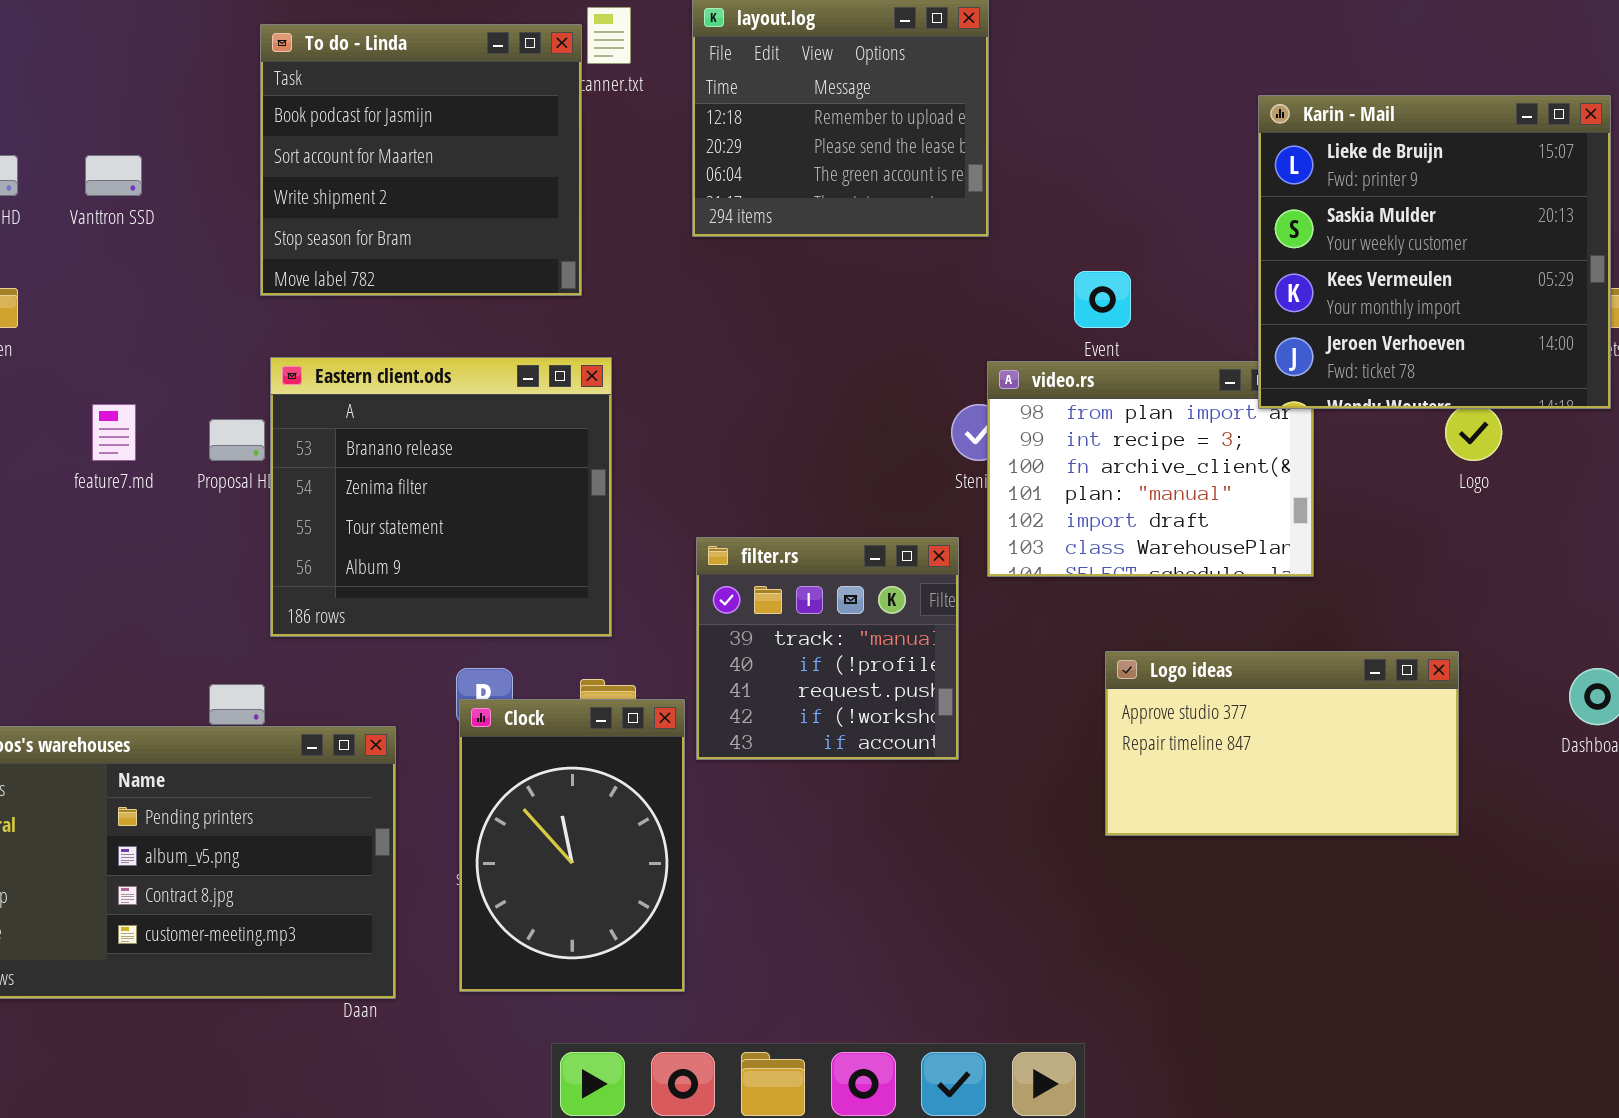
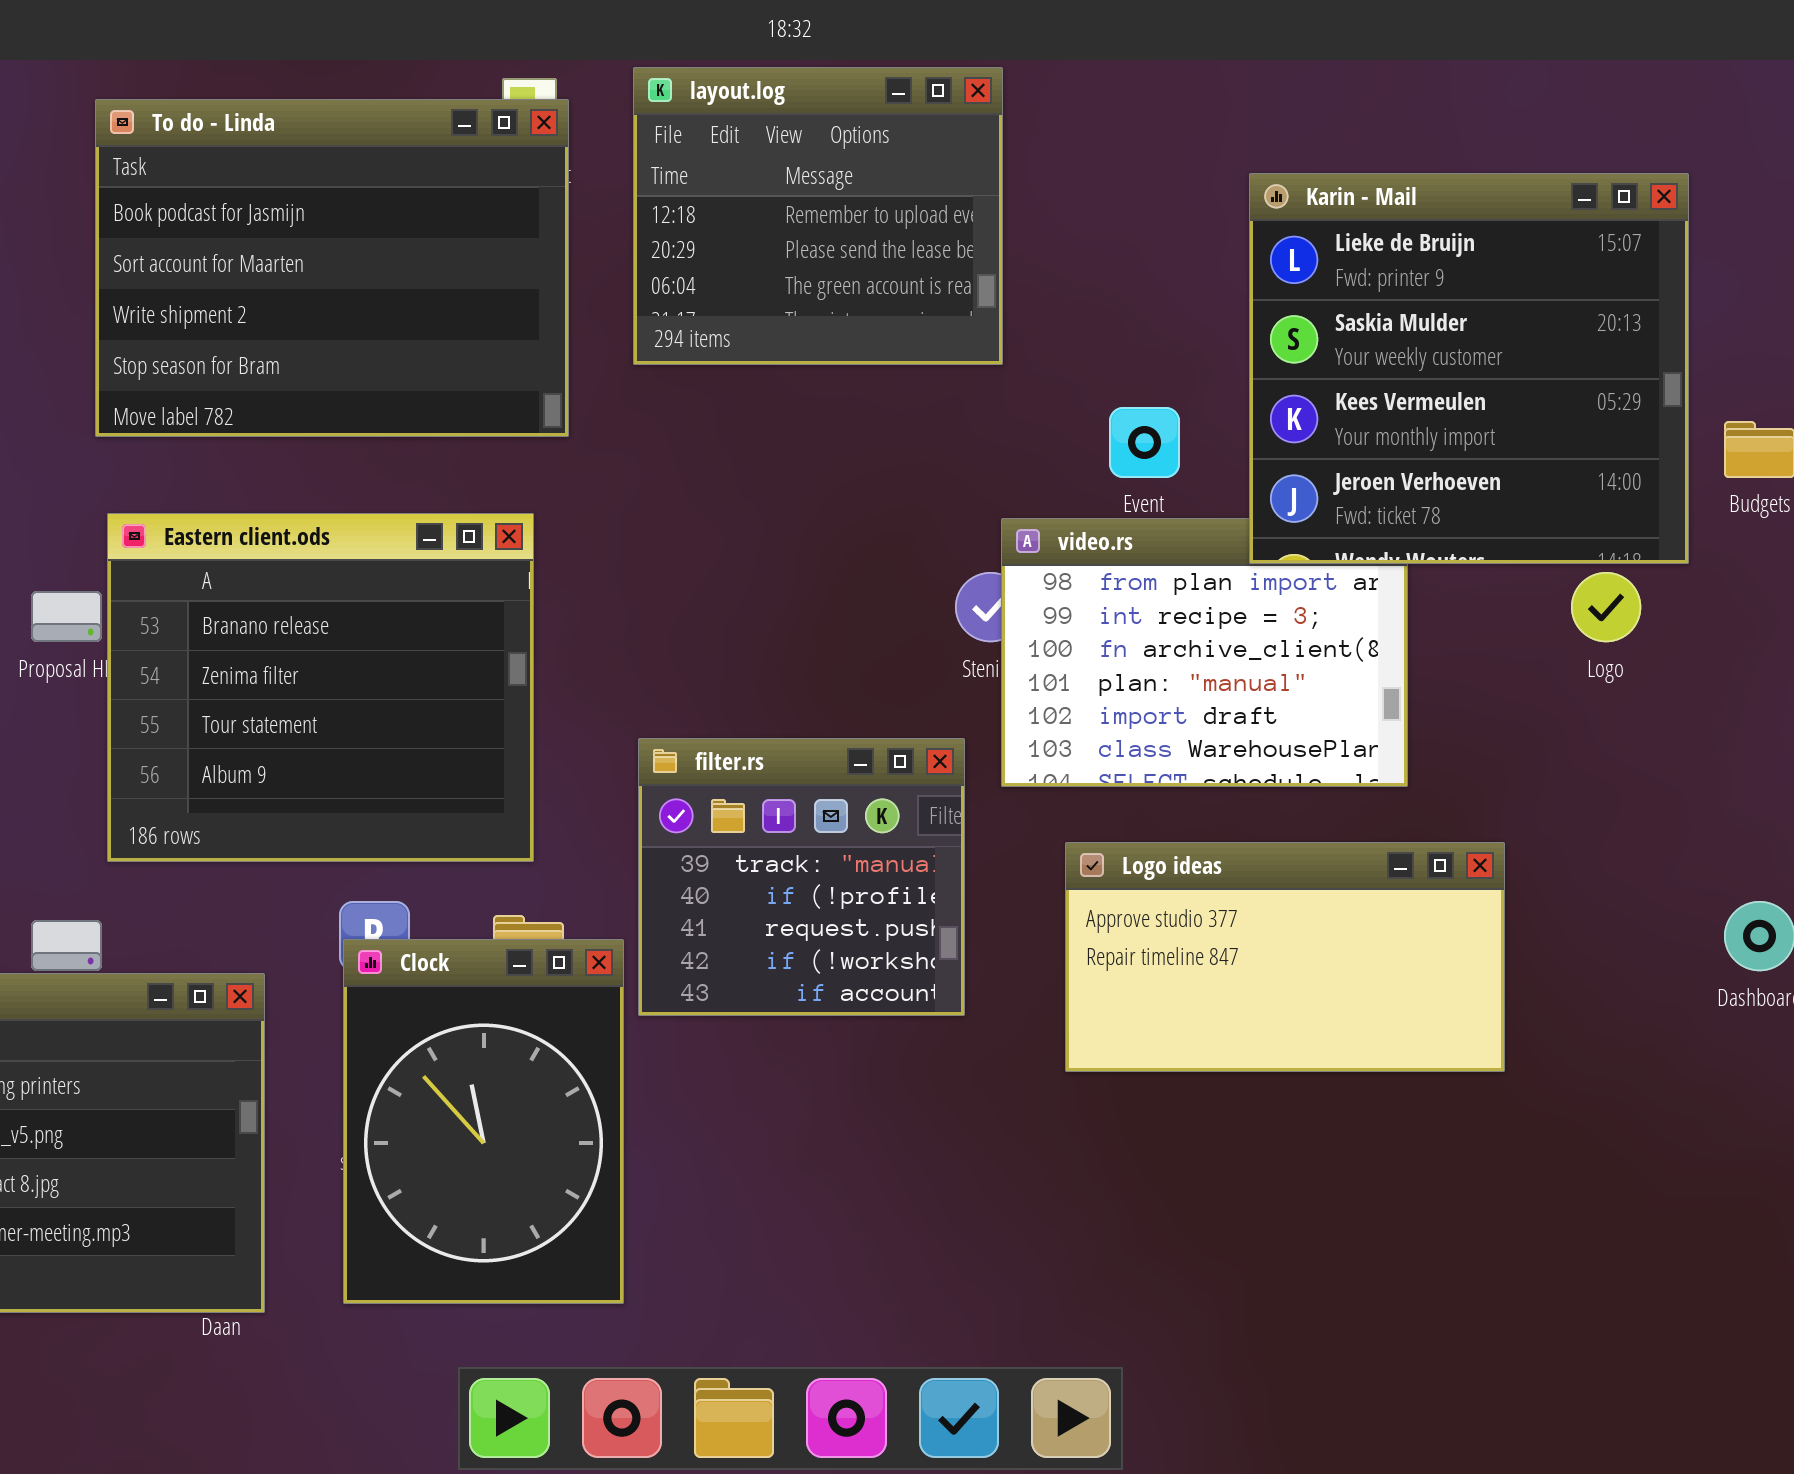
To do - Linda: [260,24,582,296] -> [95,99,569,437], resized
Karin - Mail: [1258,95,1611,409] -> [1249,173,1689,564], moved
Logo ideas: [1105,651,1459,836] -> [1065,842,1505,1072], moved

